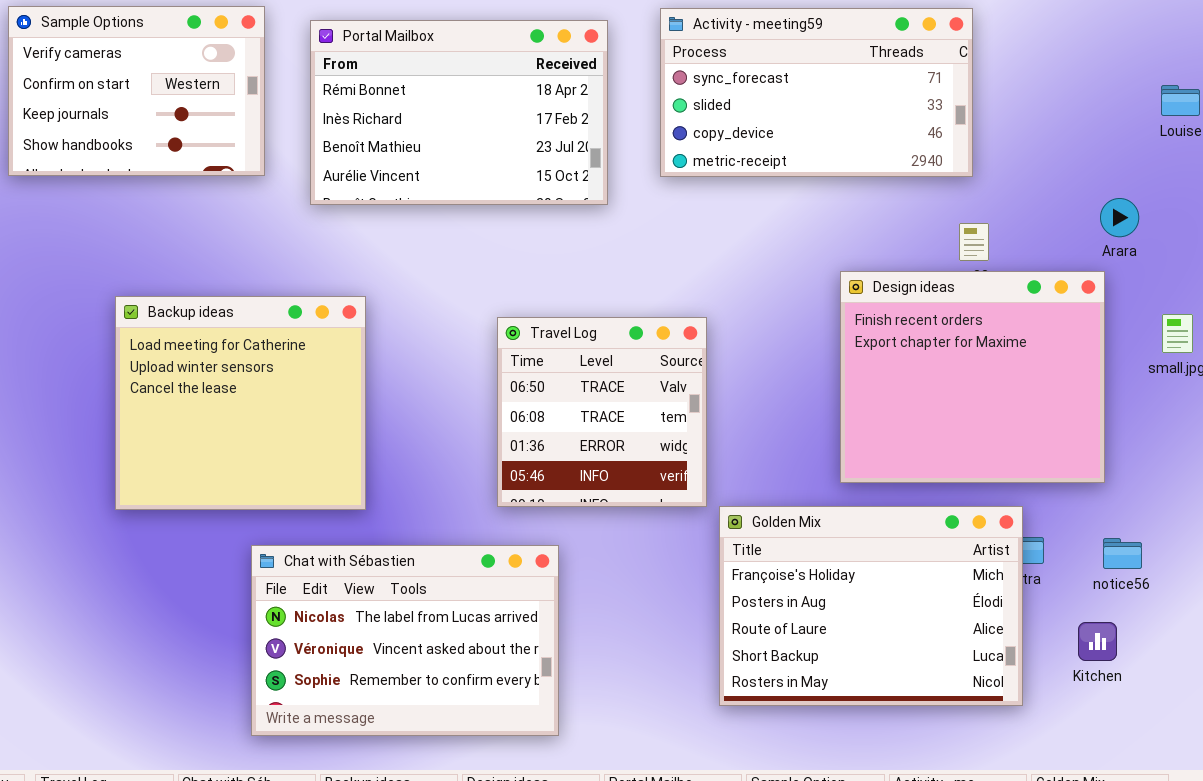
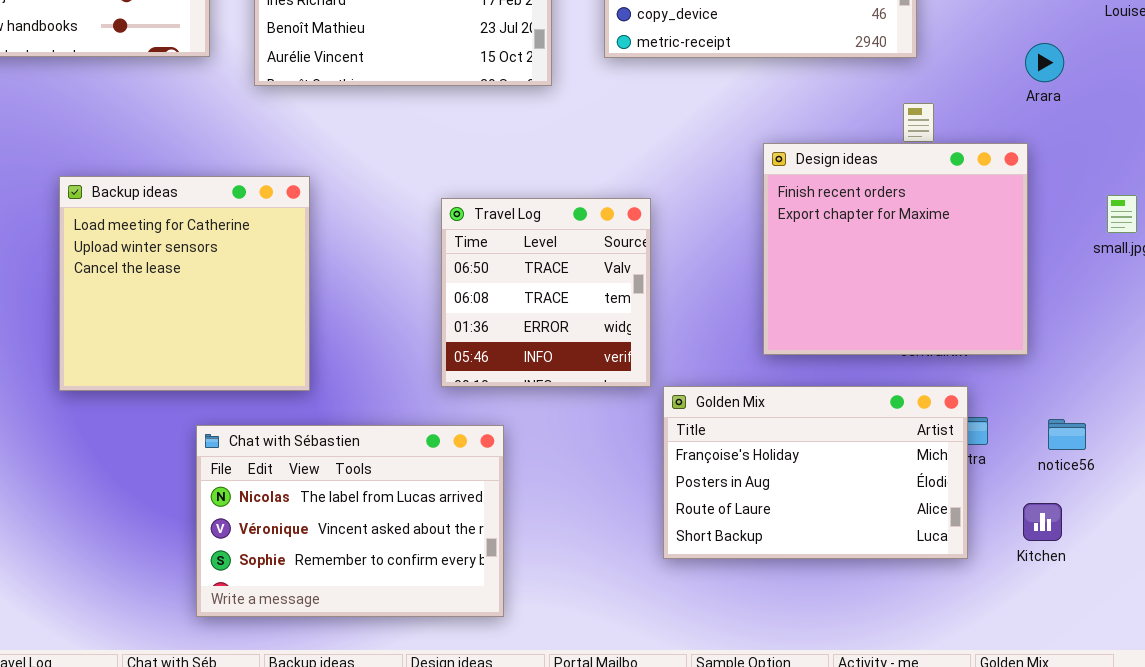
Arara: [1100,198,1139,237] -> [1025,43,1064,82], moved
Design ideas: [840,271,1105,483] -> [763,143,1028,355], moved
Golden Mix: [719,506,1023,706] -> [663,386,968,559], resized

